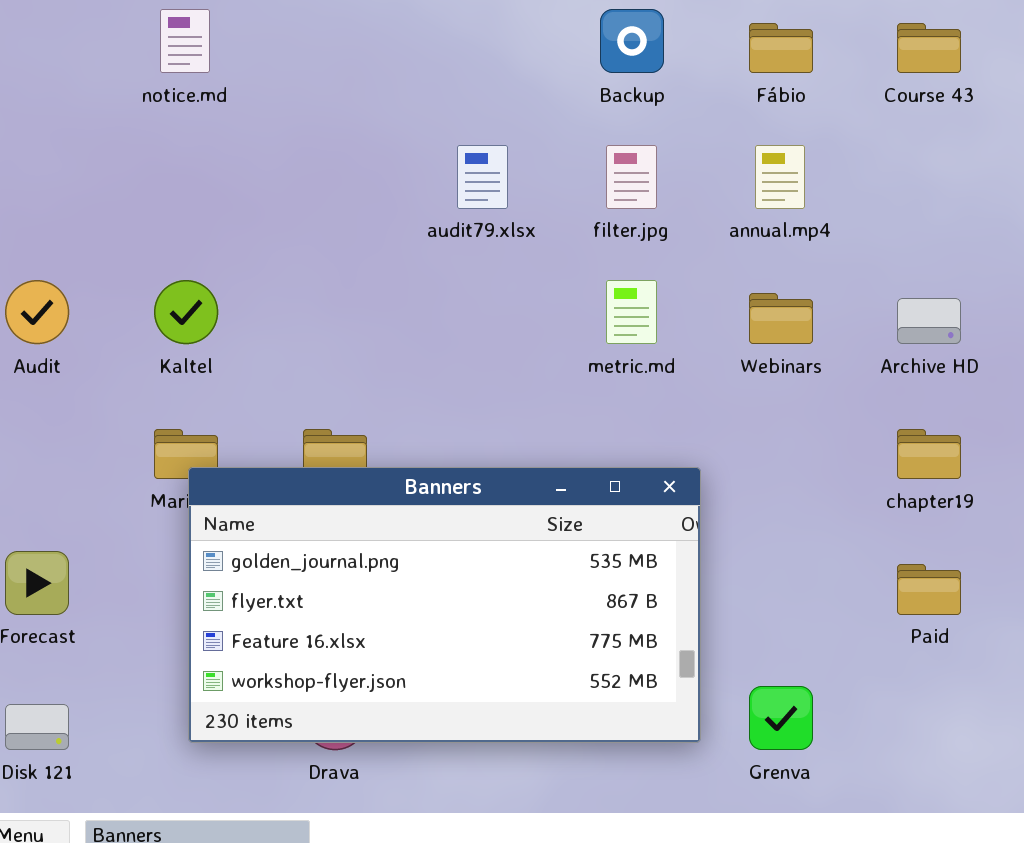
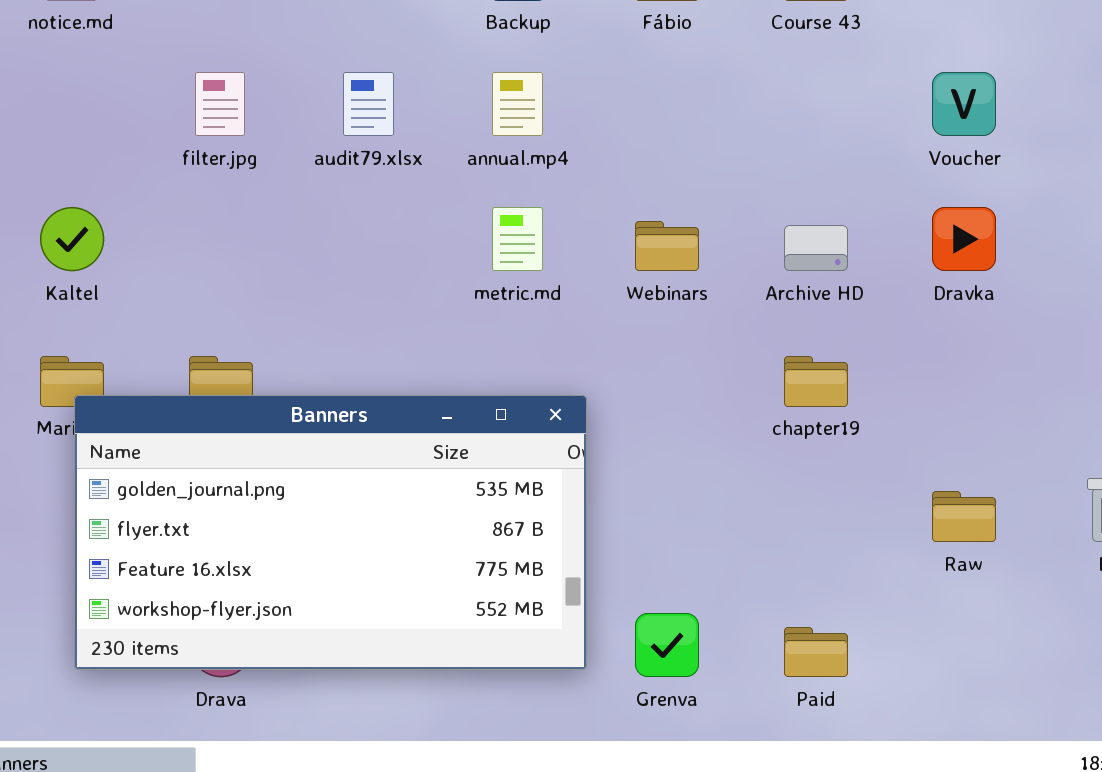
filter.jpg: [606,145,657,209] -> [195,72,245,136], moved
annual.mp4: [755,145,805,209] -> [492,72,543,136], moved
Paid: [897,564,961,615] -> [784,627,848,677], moved

